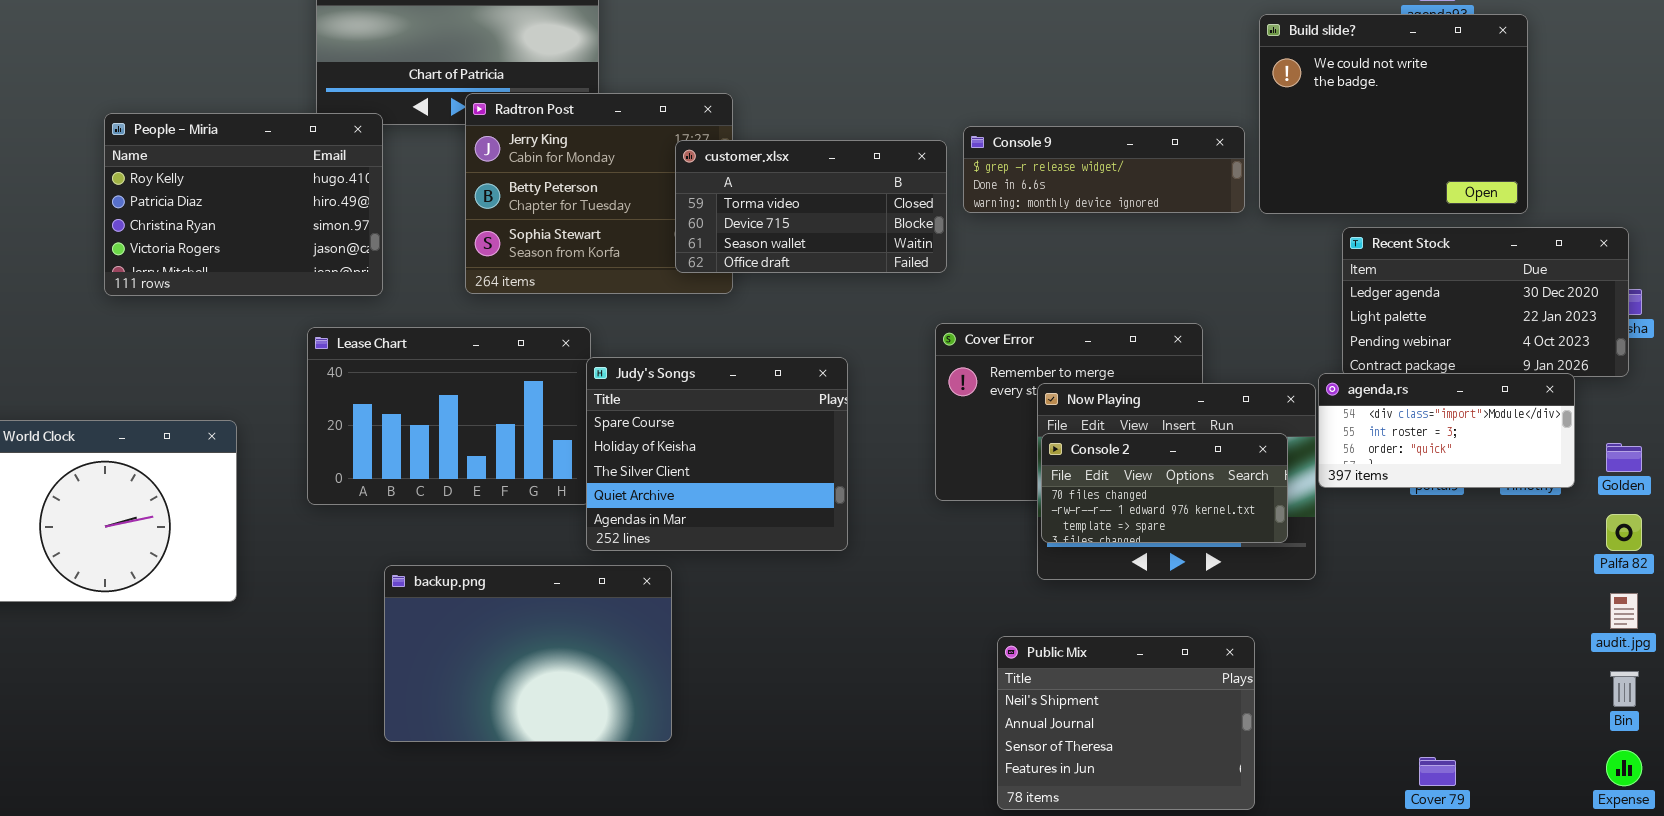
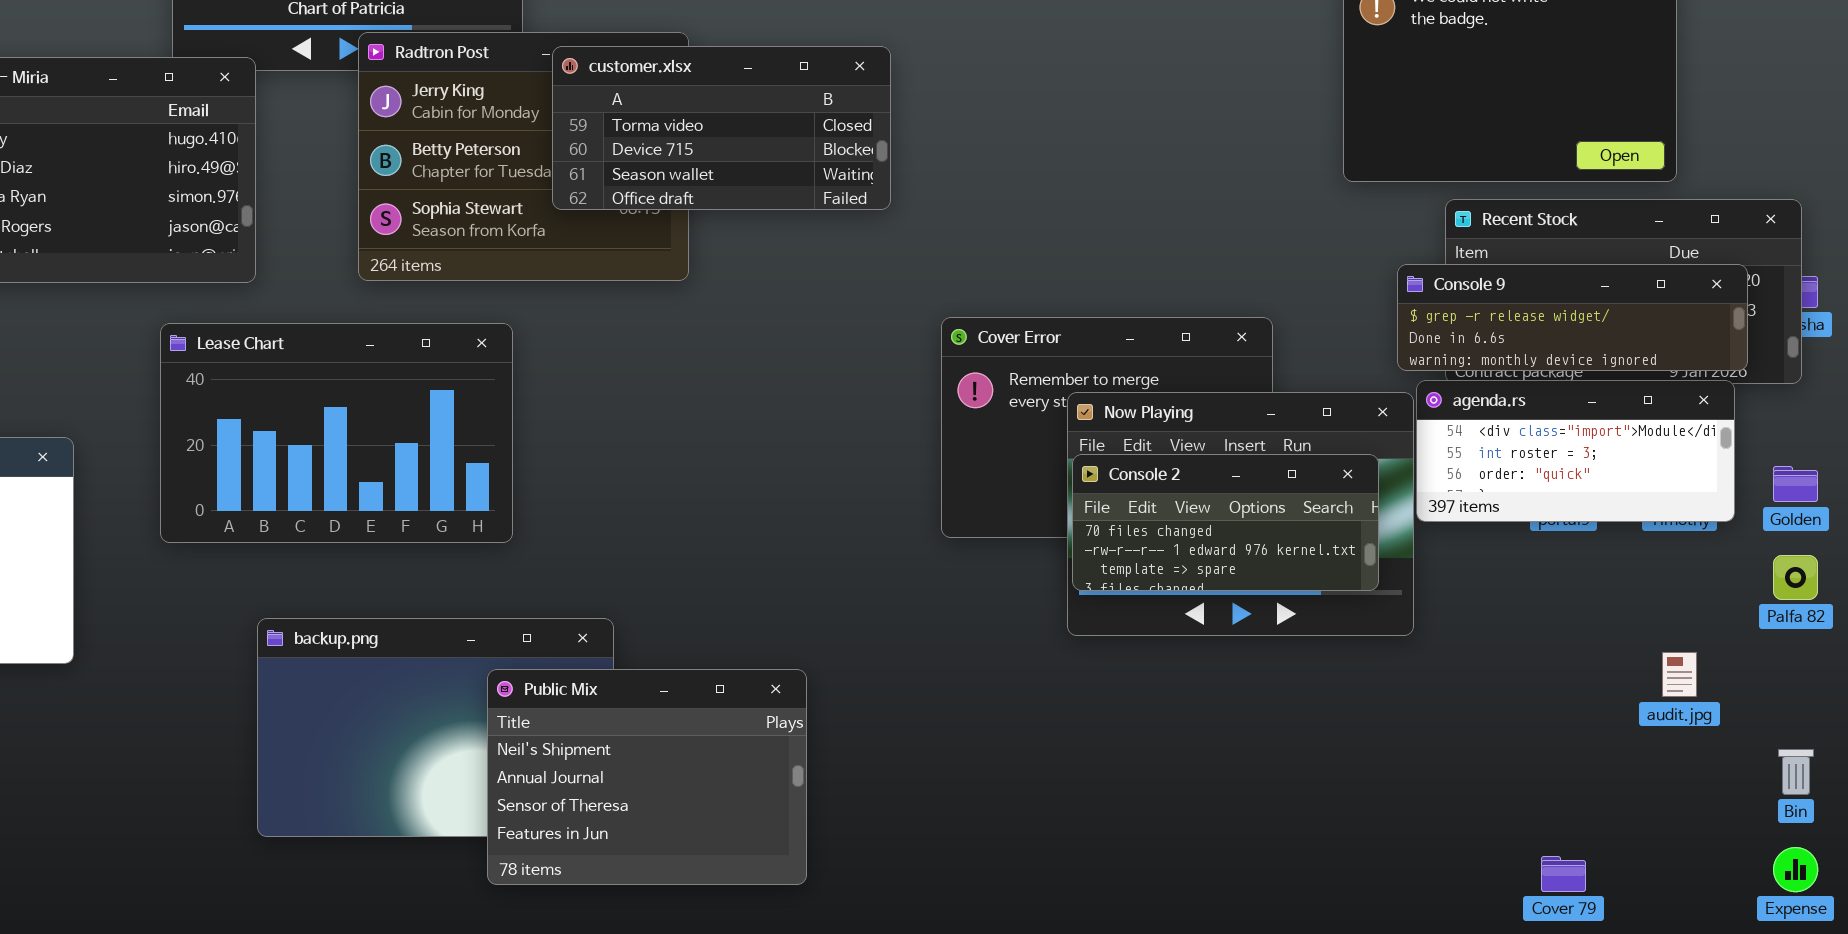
Console 9: [963,126,1245,213] -> [1397,264,1748,371], moved
customer.xlsx: [675,140,947,273] -> [552,46,891,210], moved
Judy's Songs: [586,357,848,551] -> none, closed
audit.jpg: [1610,593,1638,629] -> [1662,652,1697,697], moved
Public Mix: [997,636,1255,810] -> [487,669,807,885], moved

